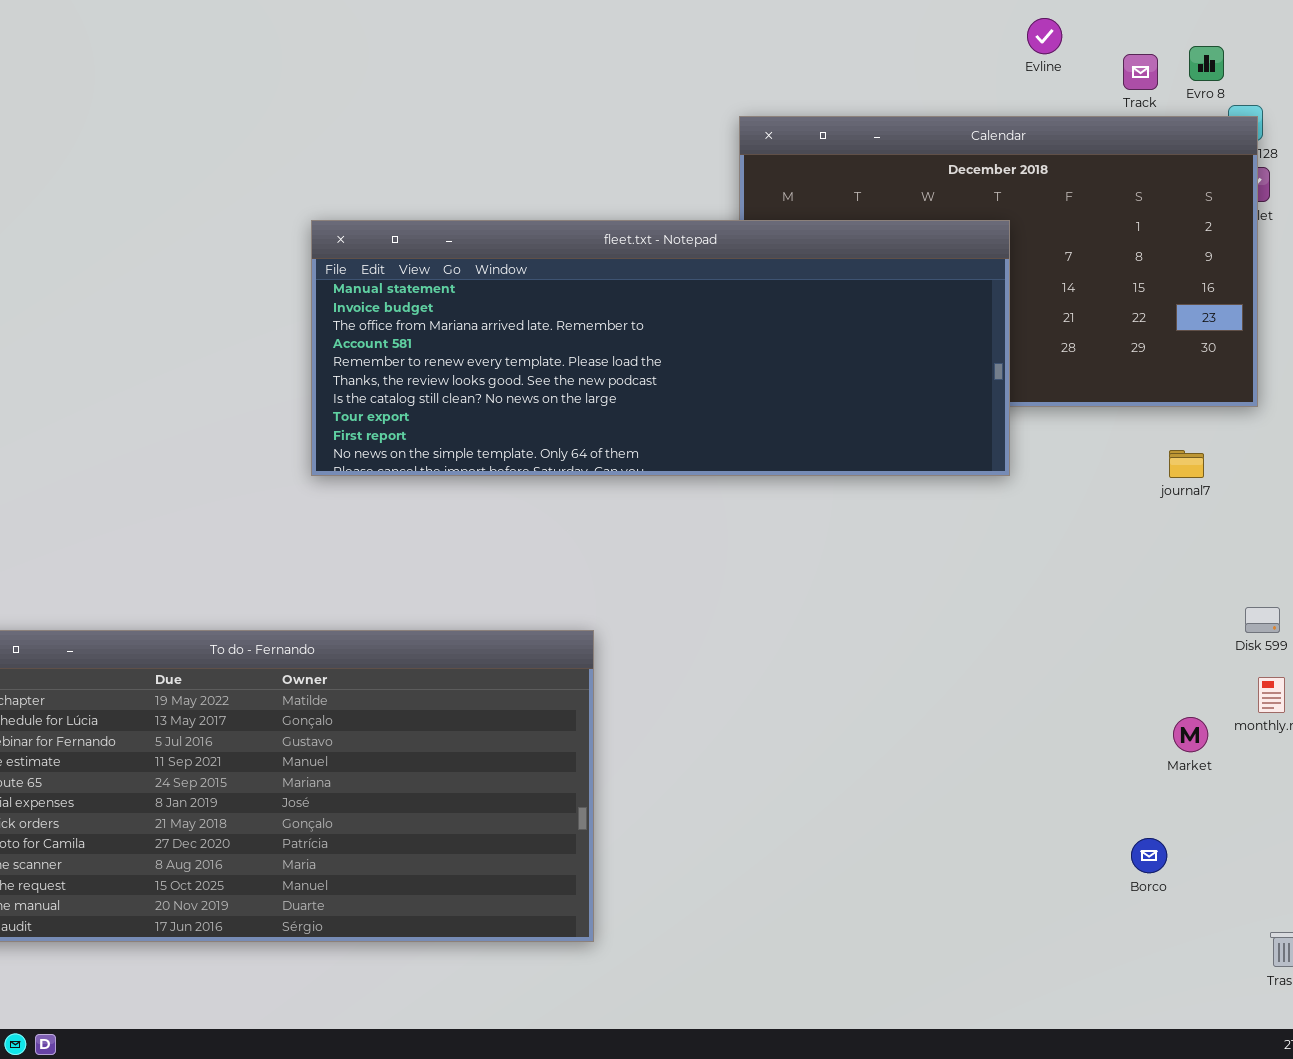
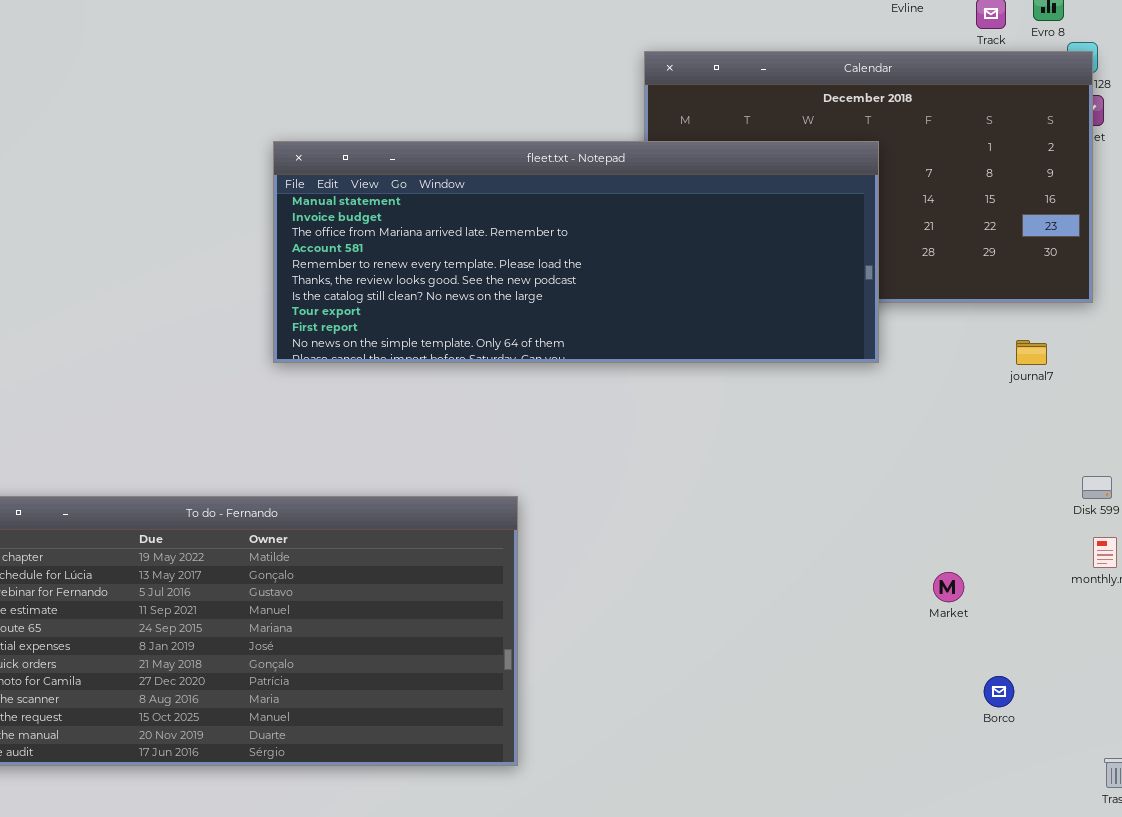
Market: [1173,717,1208,752] -> [933,572,964,602], moved

